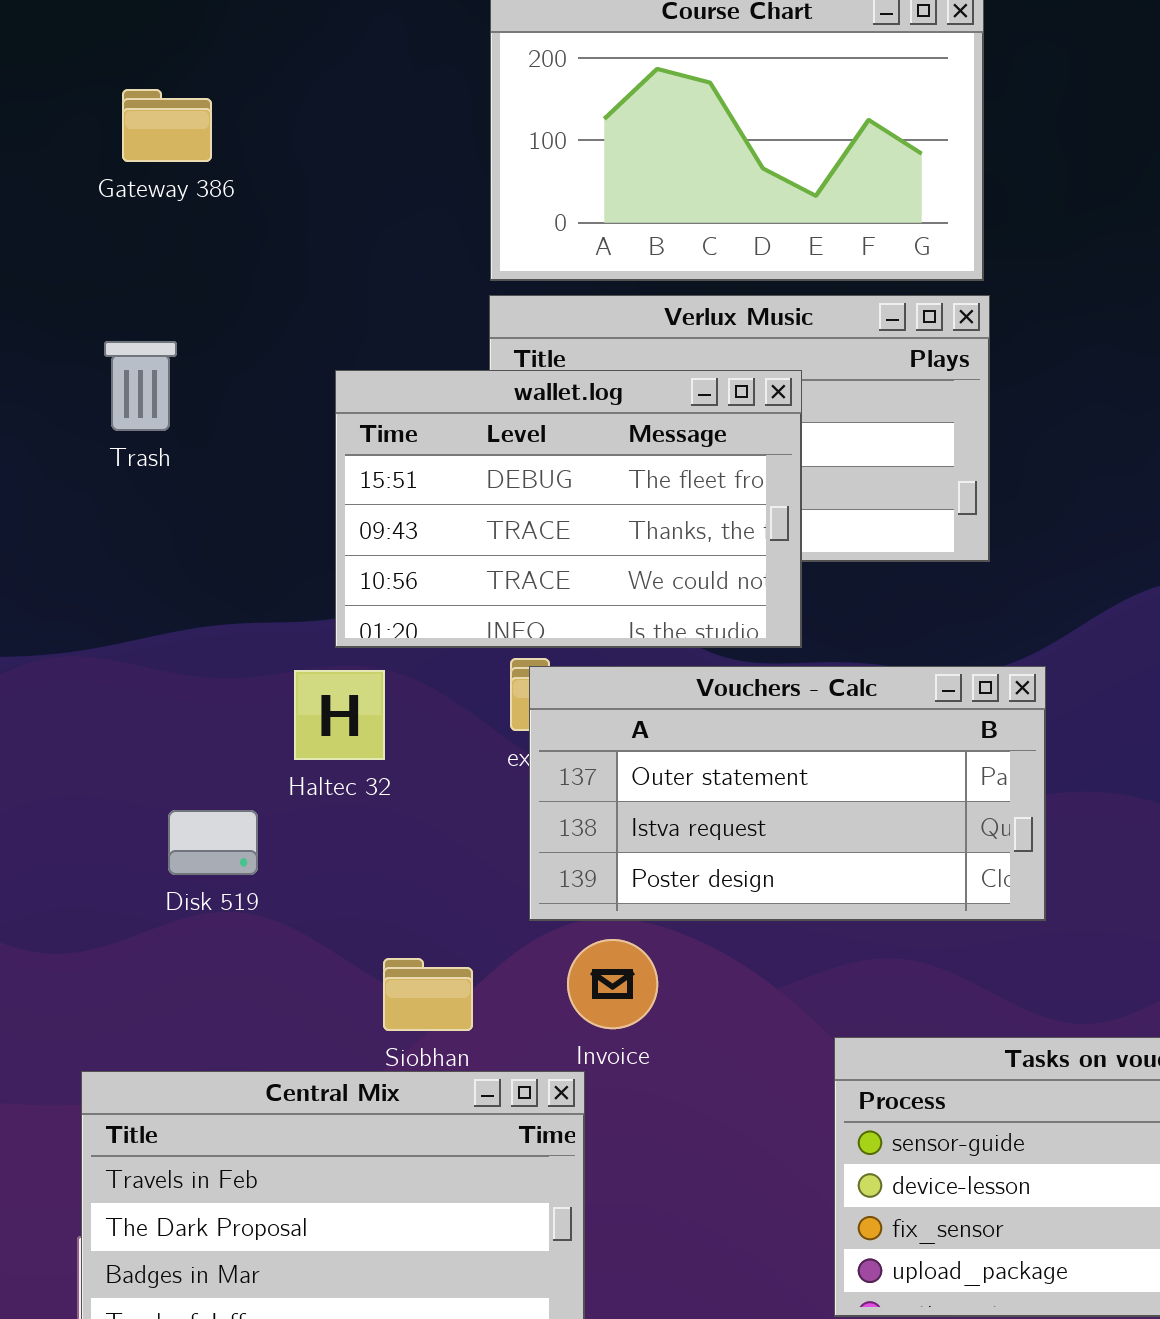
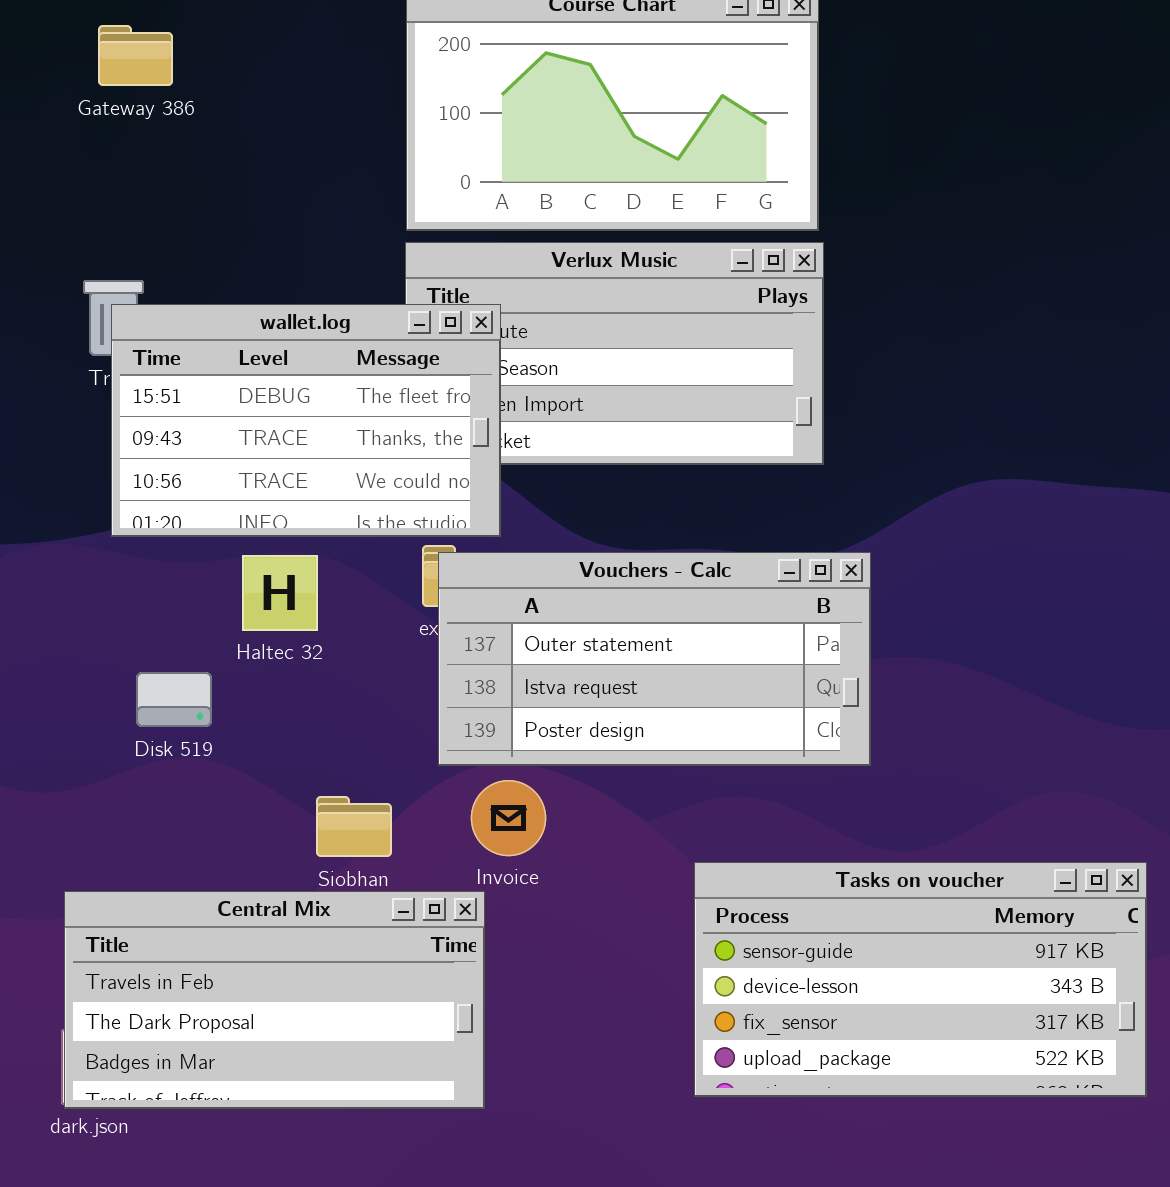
Gateway 386: [122,89,212,162] -> [98,25,173,86], moved
wallet.log: [335,370,802,648] -> [111,304,501,537], moved

